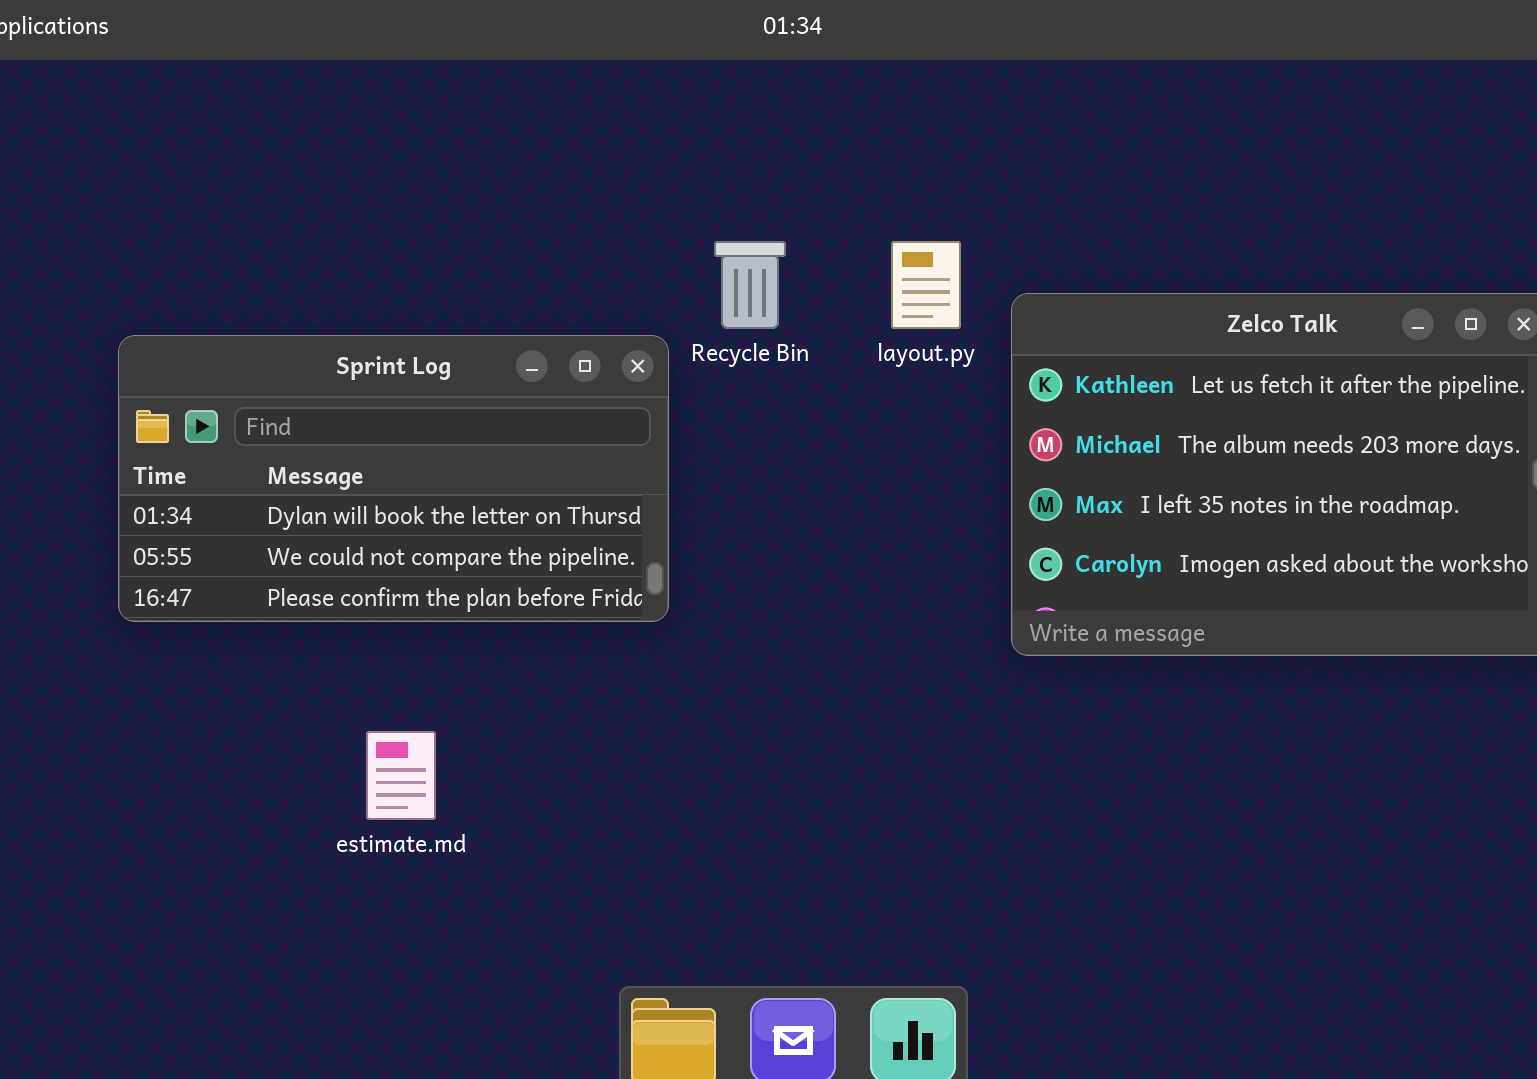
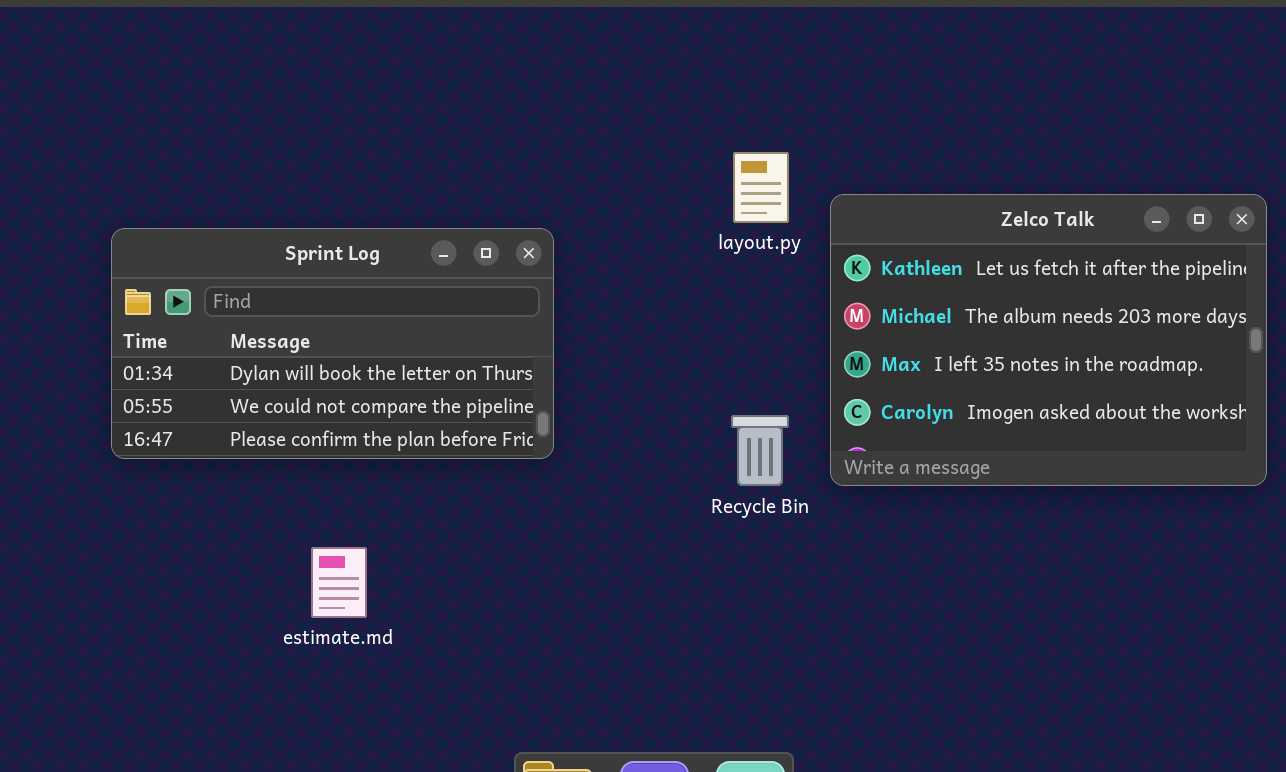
Recycle Bin: [714,241,786,329] -> [731,415,789,486], moved

